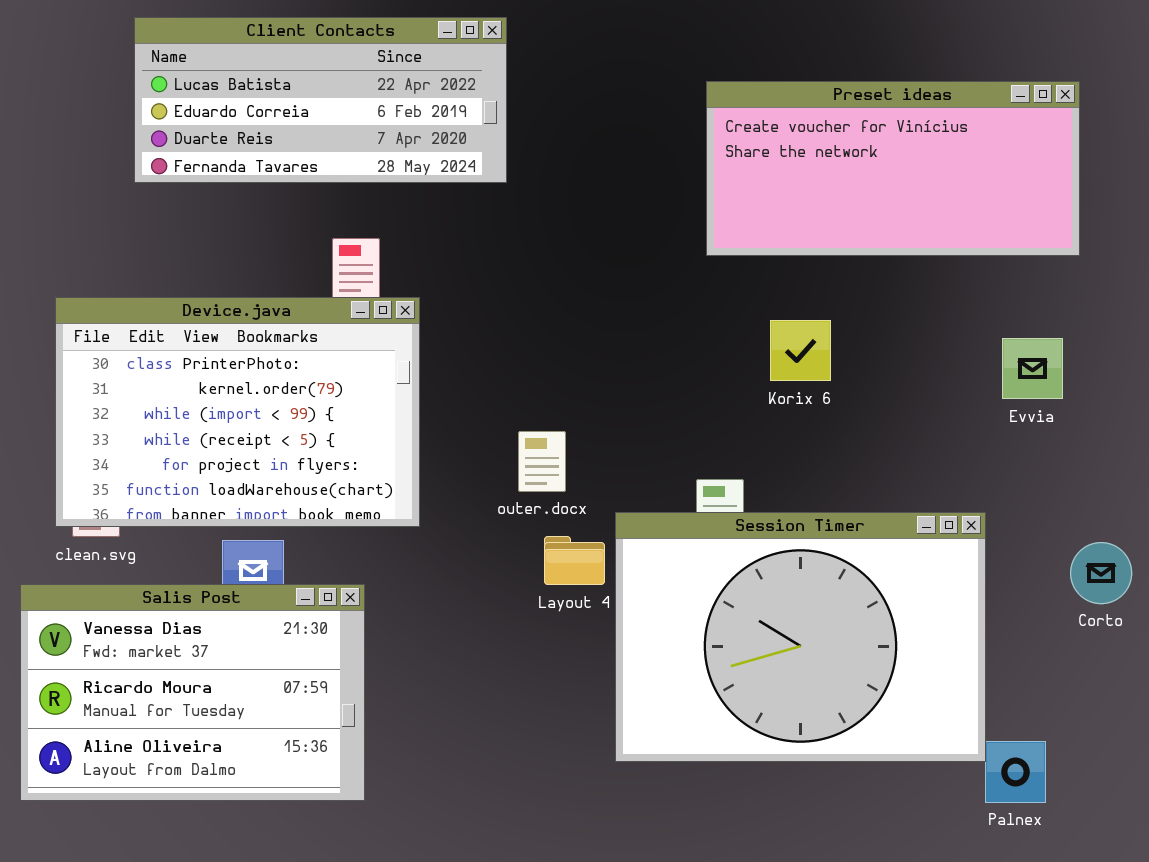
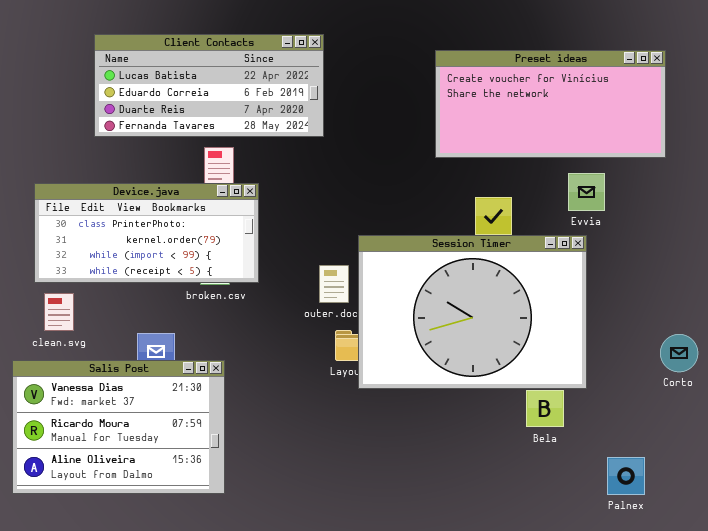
Client Contacts: [134,17,507,183] -> [94,34,324,137], moved
Device.java: [55,297,420,527] -> [34,183,259,283], resized
Evvia: [1002,338,1063,399] -> [568,173,605,211], moved
Session Timer: [615,512,986,762] -> [358,235,587,389], moved

